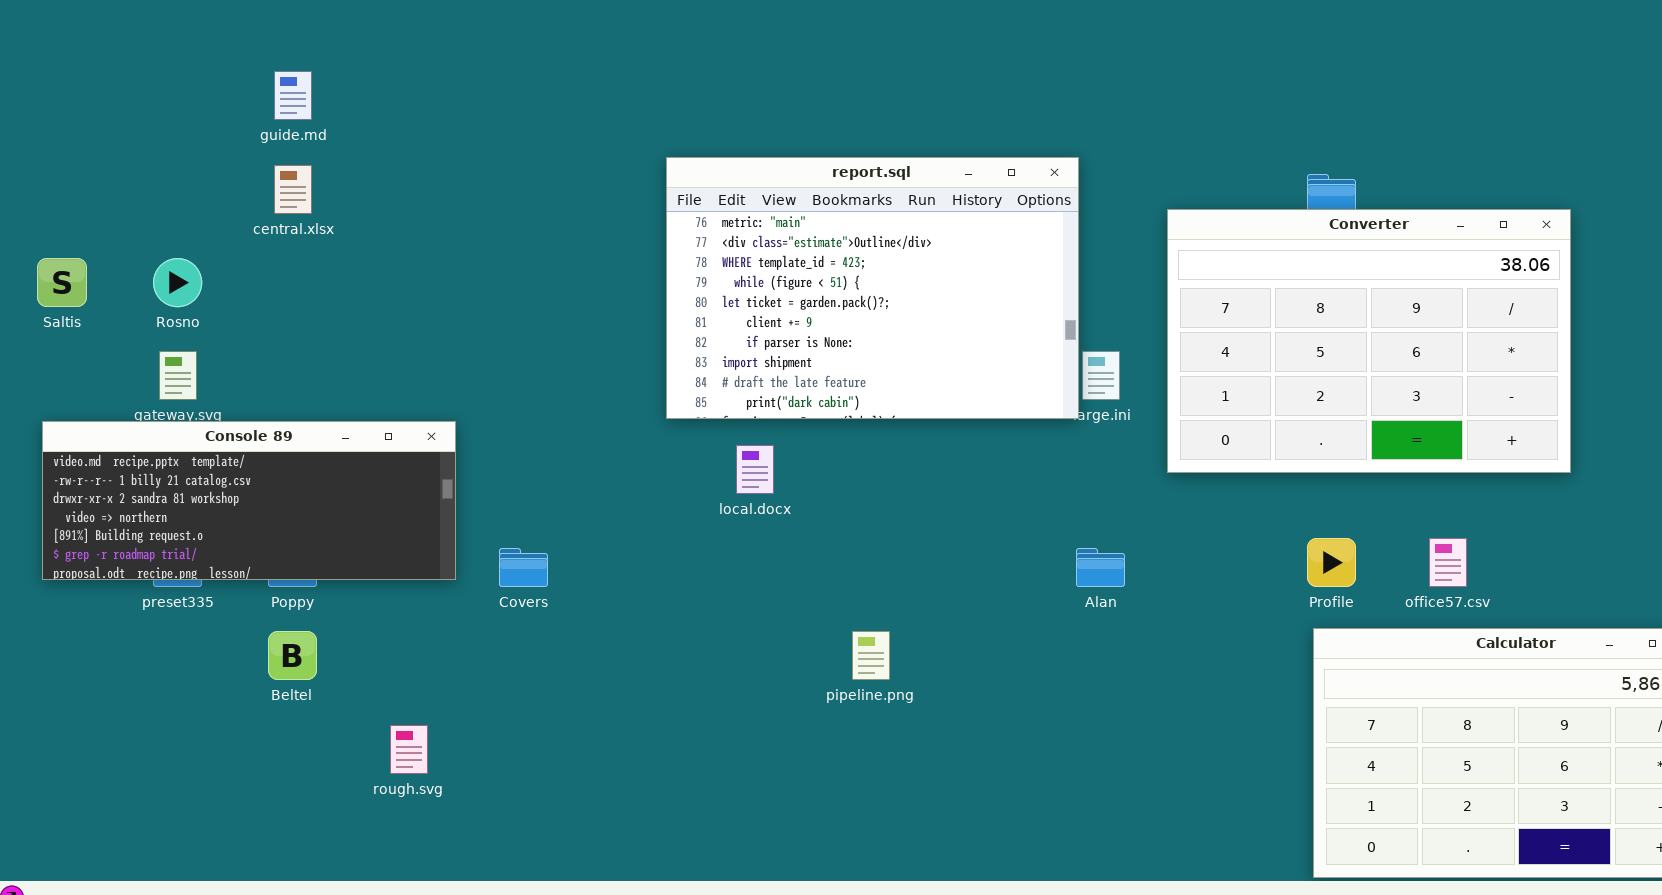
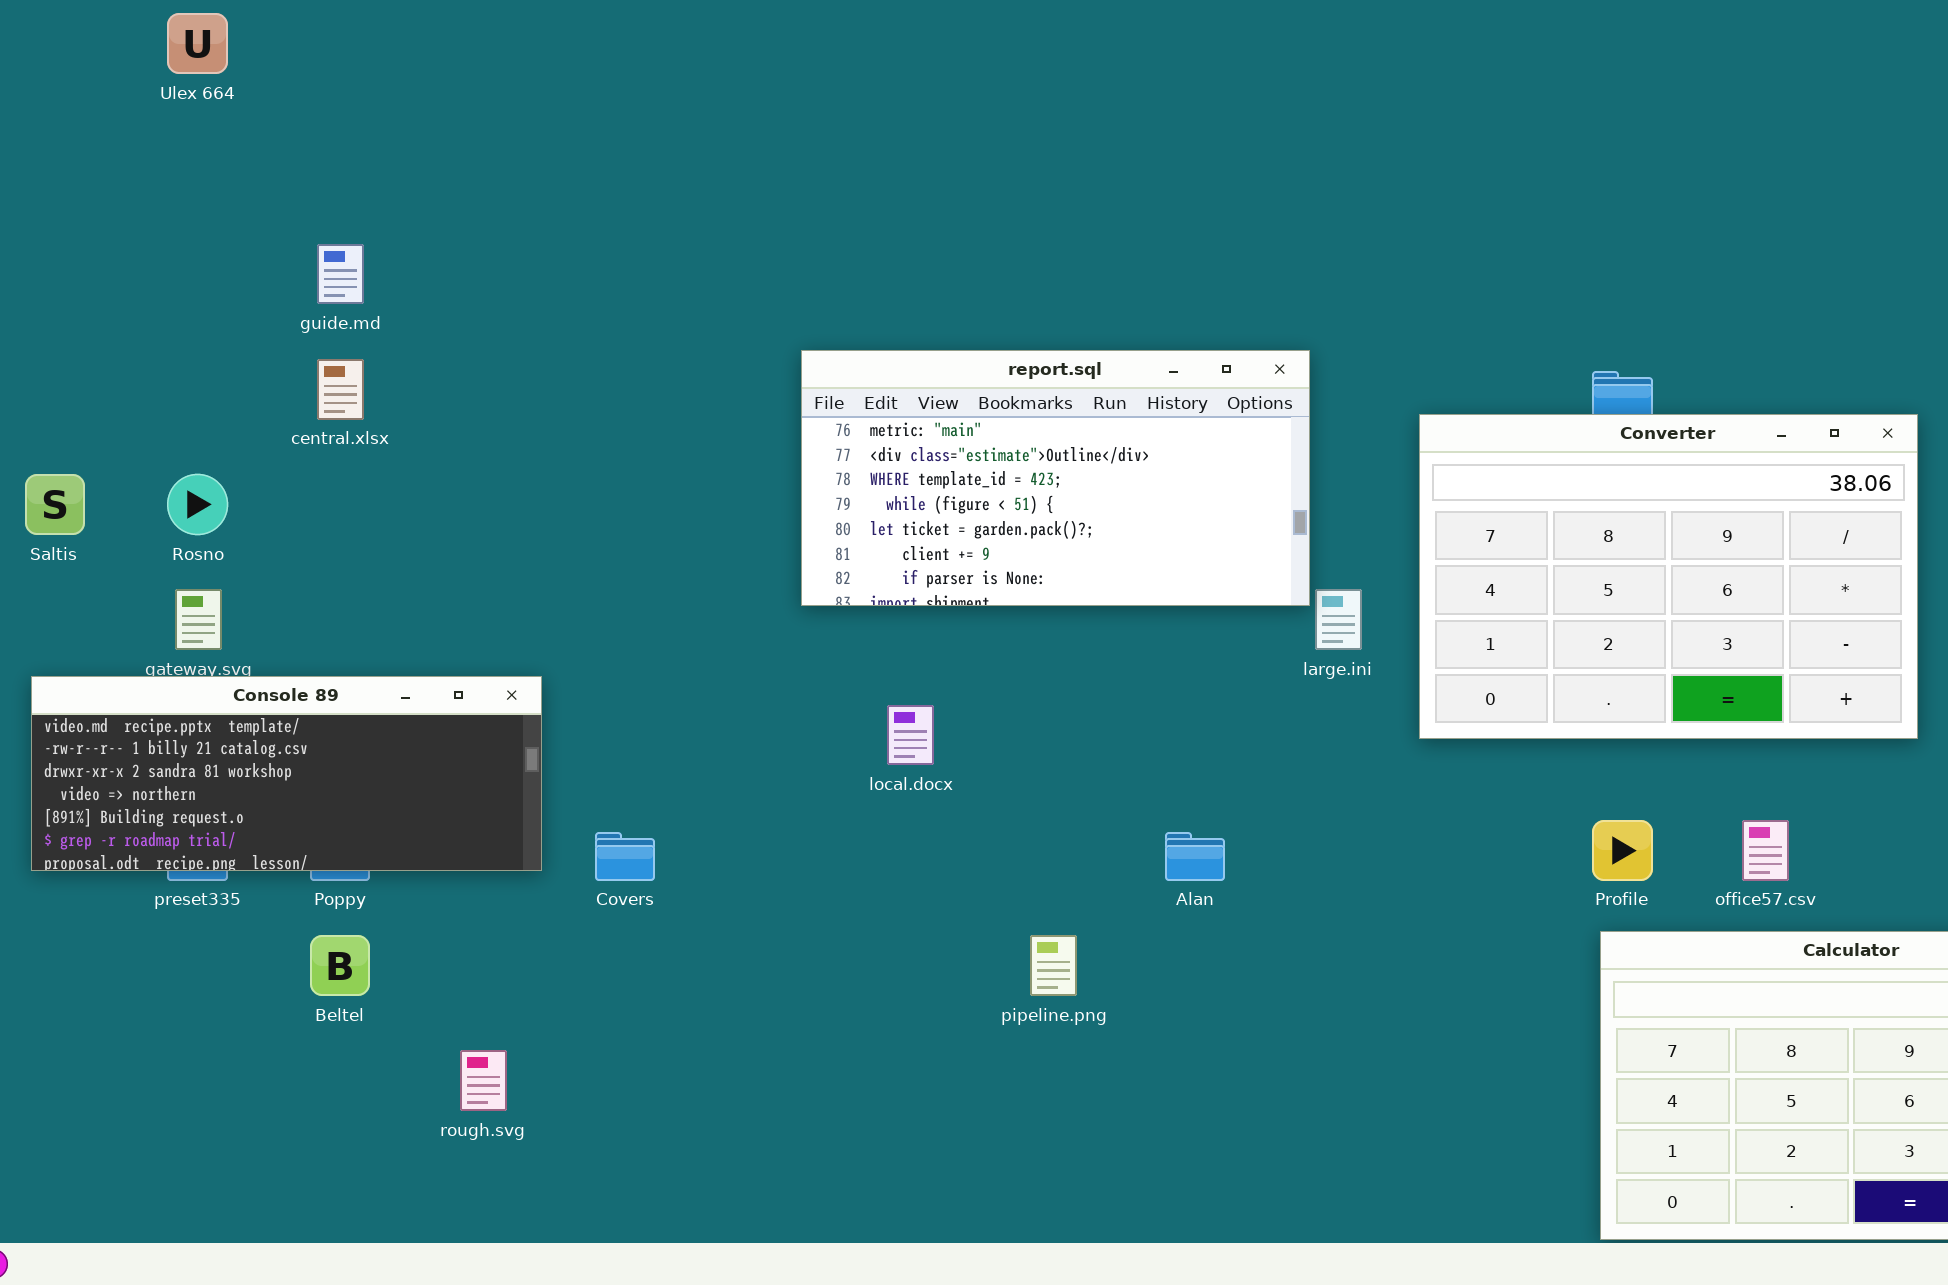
report.sql: [666,157,1079,419] -> [801,350,1310,606], resized
Alan: [1076,548,1125,587] -> [1165,832,1225,881], moved

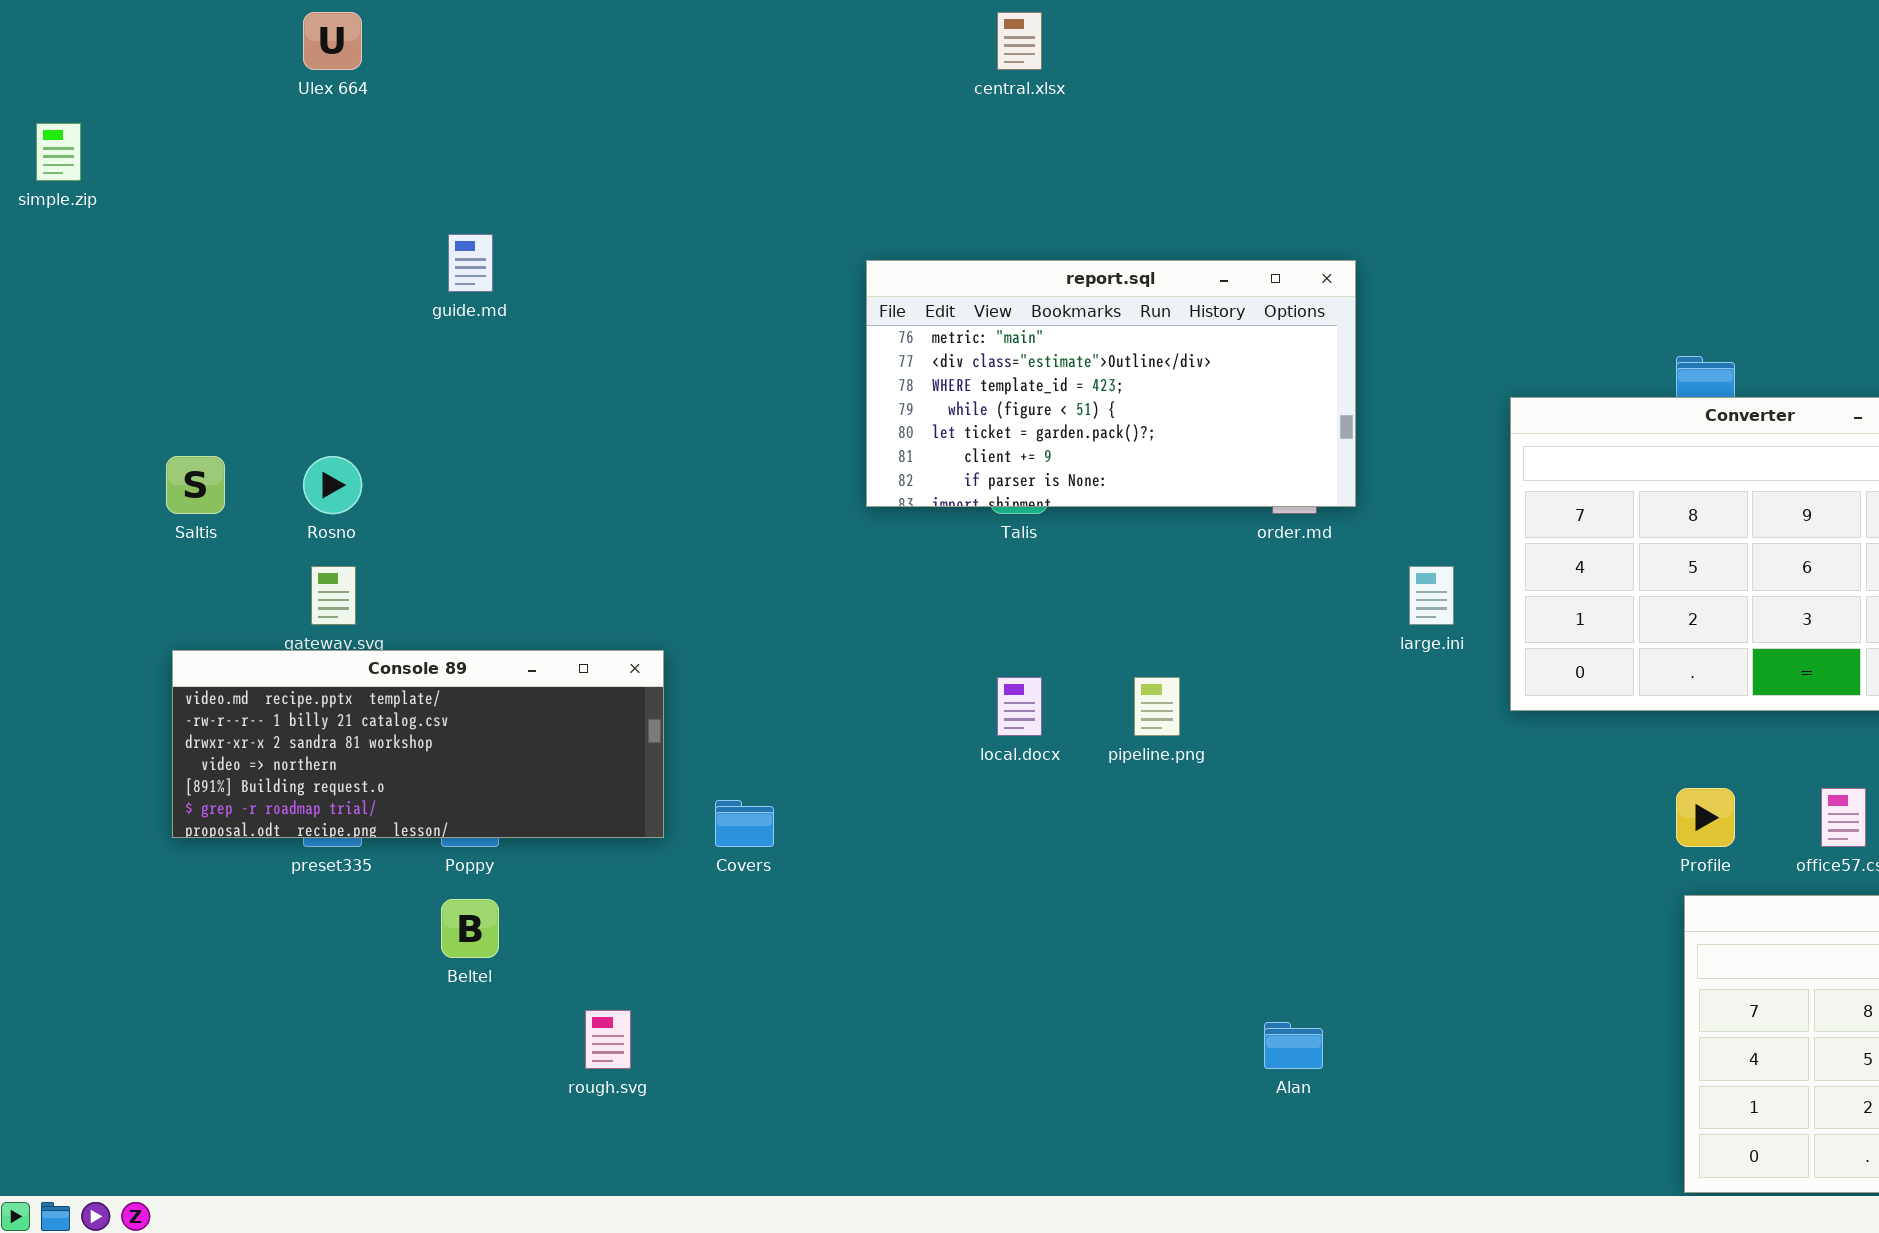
report.sql: [801,350,1310,606] -> [866,260,1356,507], moved
central.xlsx: [317,359,364,420] -> [997,12,1042,70], moved
Alan: [1165,832,1225,881] -> [1264,1022,1323,1069], moved
pipeline.png: [1030,935,1077,996] -> [1134,677,1180,736], moved

